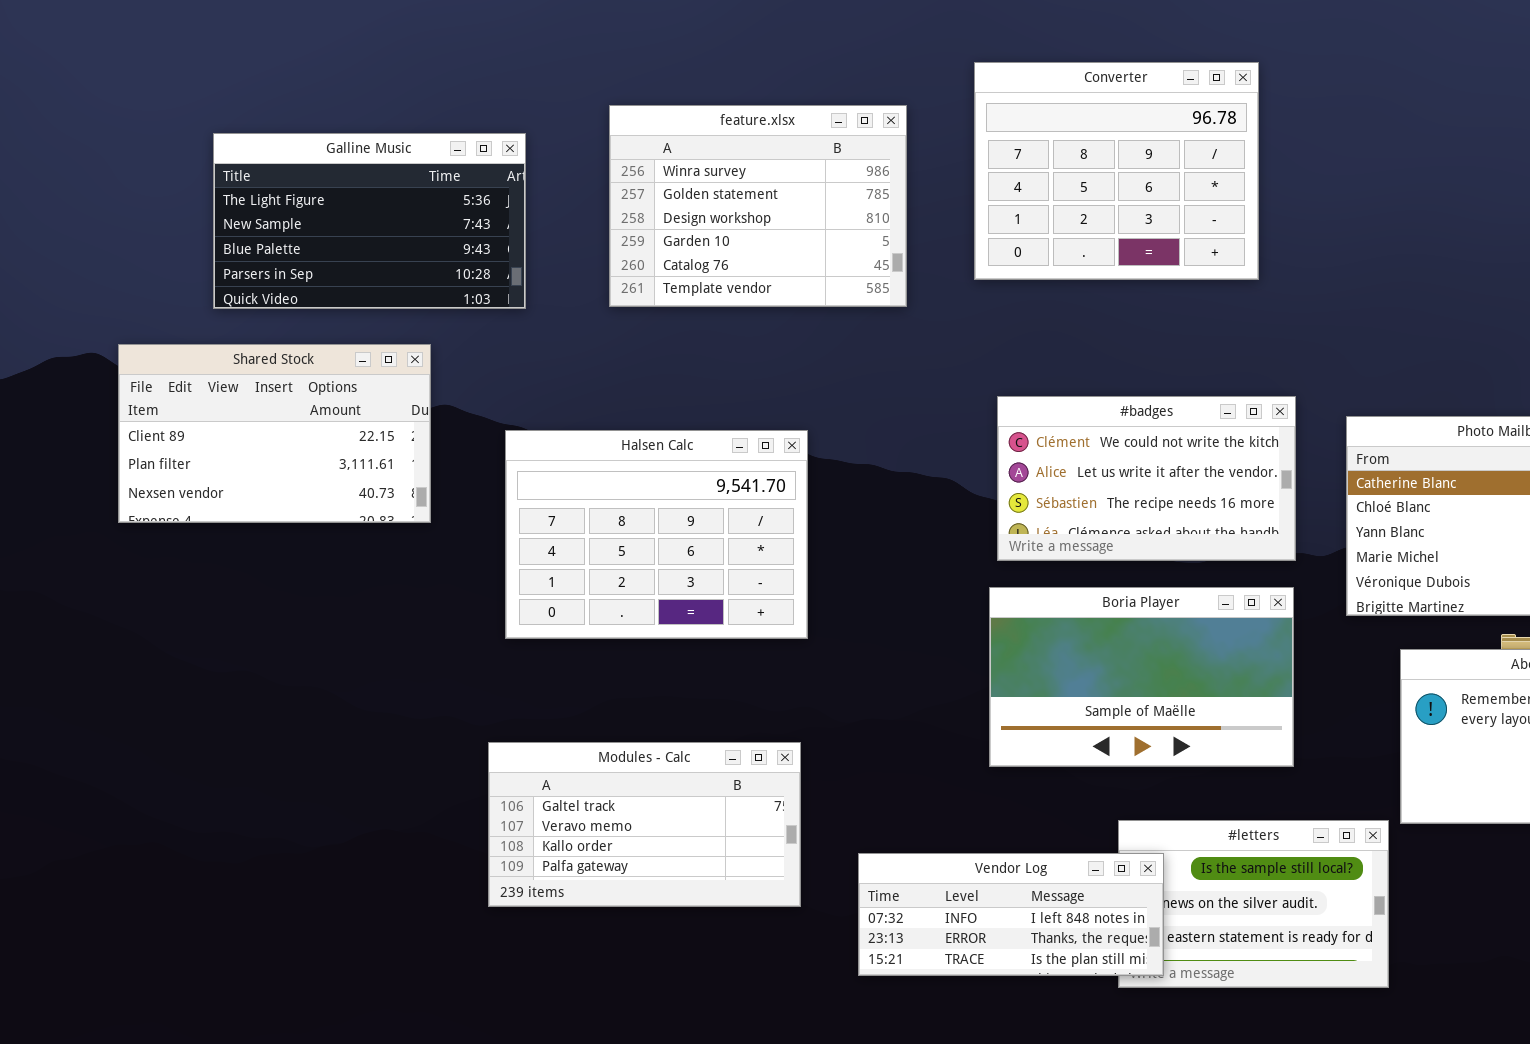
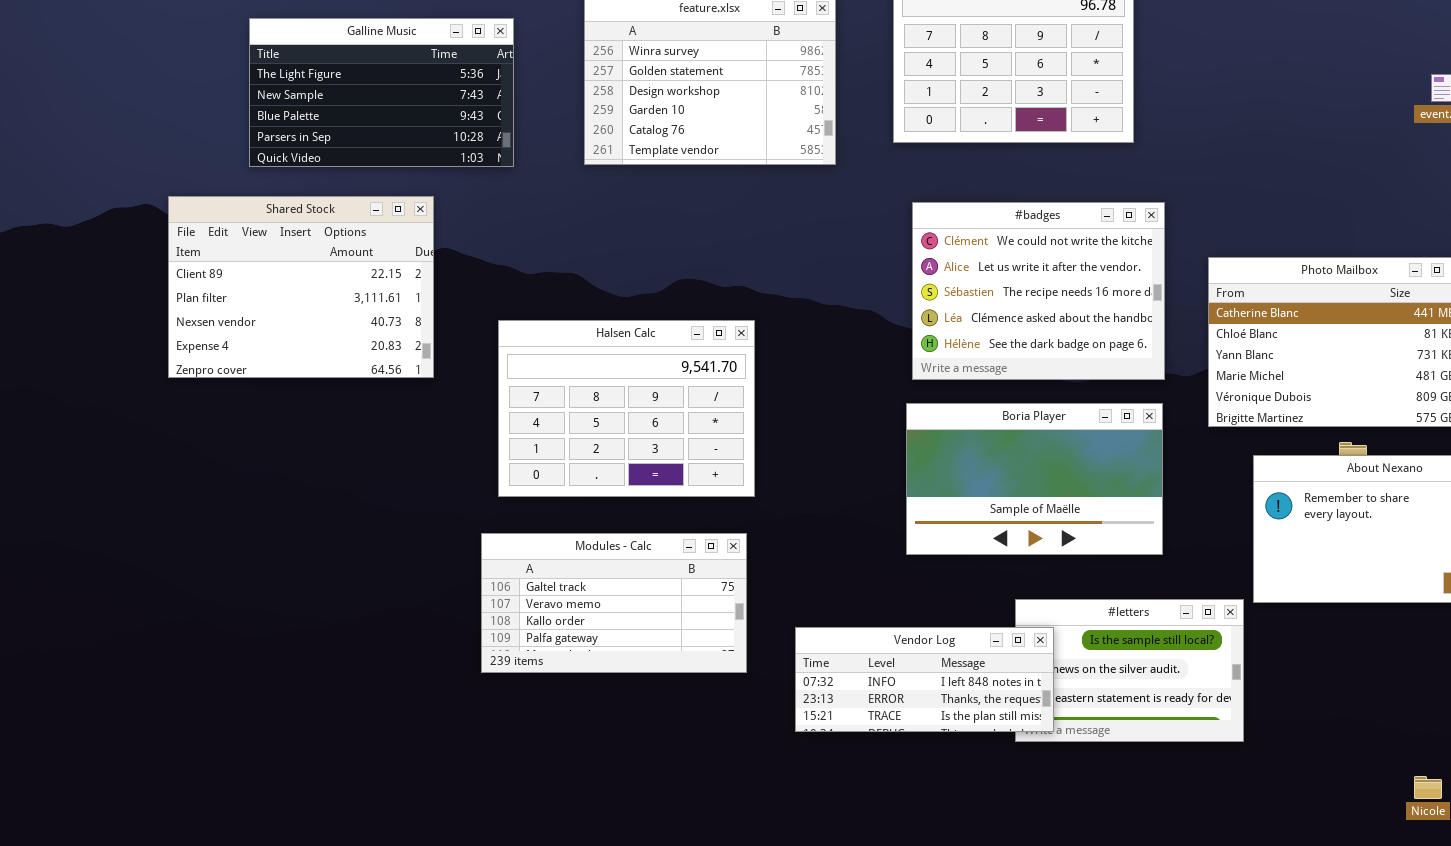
Shared Stock: [118,344,431,523] -> [168,196,434,378], resized
#badges: [997,396,1296,561] -> [912,202,1165,380], resized
Halsen Calc: [505,430,808,639] -> [498,320,755,497], moved

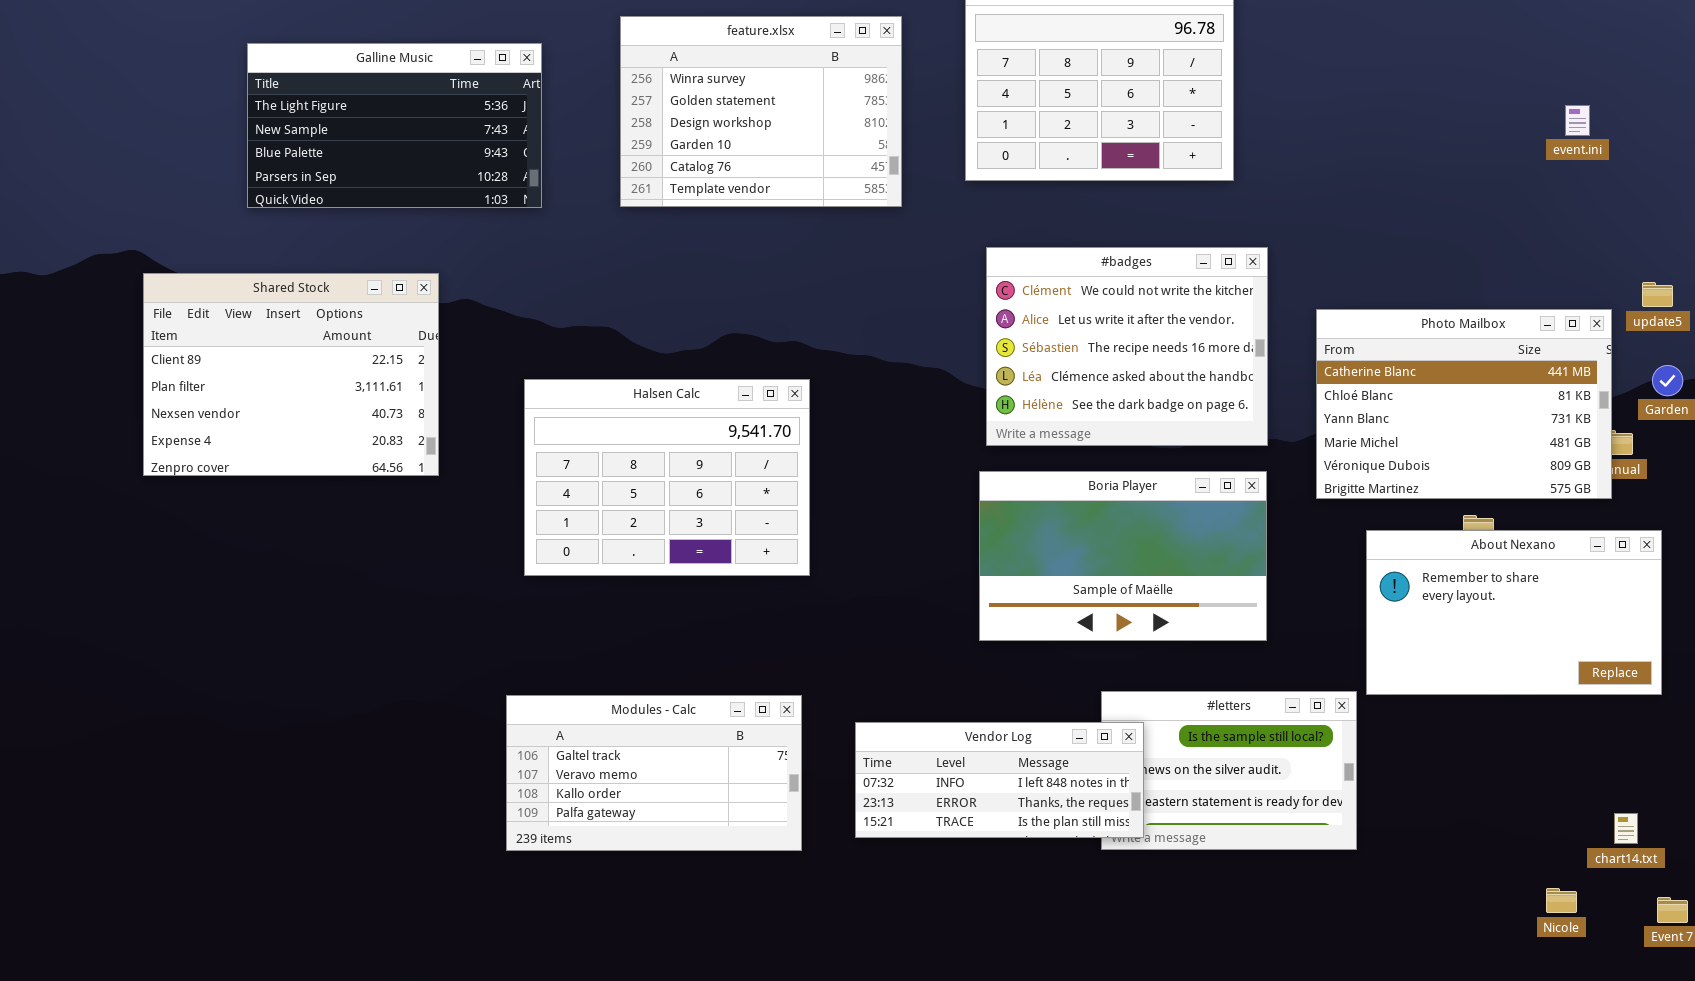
Shared Stock: [168,196,434,378] -> [143,273,439,476], moved
Modules - Calc: [481,533,747,673] -> [506,695,802,851], moved

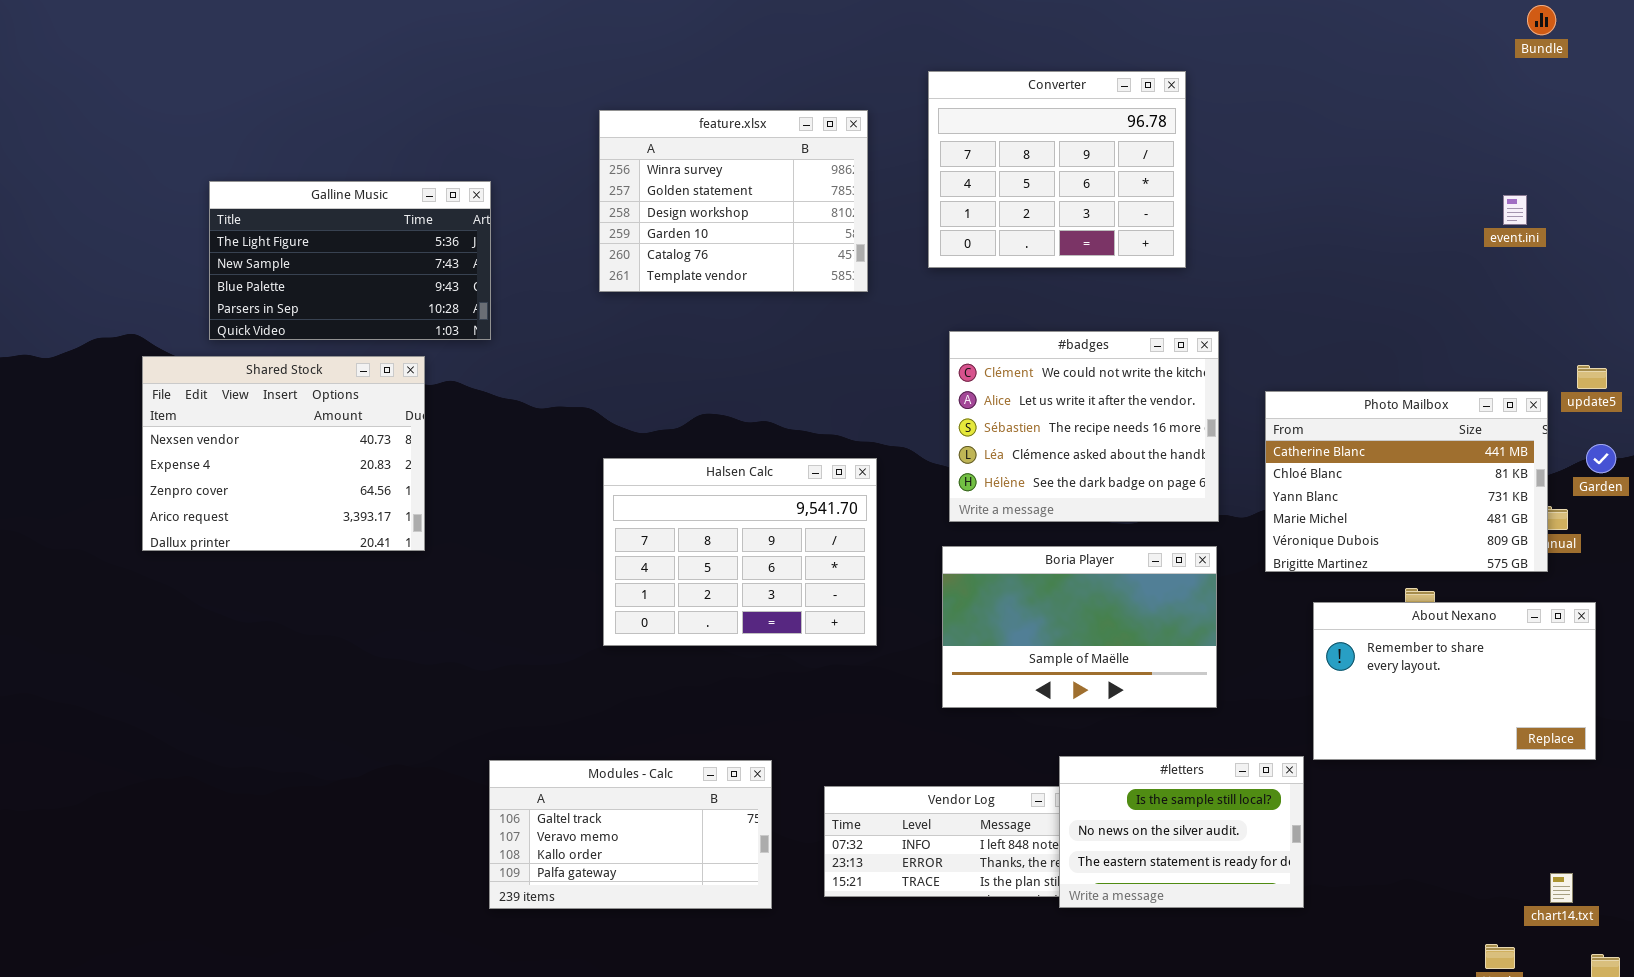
Galline Music: [247,43,542,208] -> [209,181,491,340], moved
Shared Stock: [143,273,439,476] -> [142,356,425,551], scrolled down 2 rows
Halsen Calc: [524,379,810,576] -> [603,458,877,646], moved
#letters: [1101,691,1357,850] -> [1059,756,1304,908], raised

